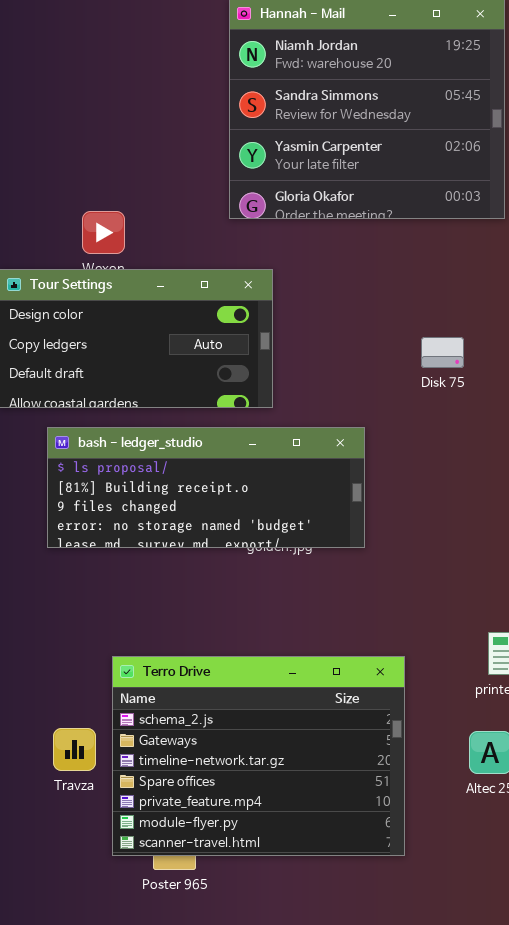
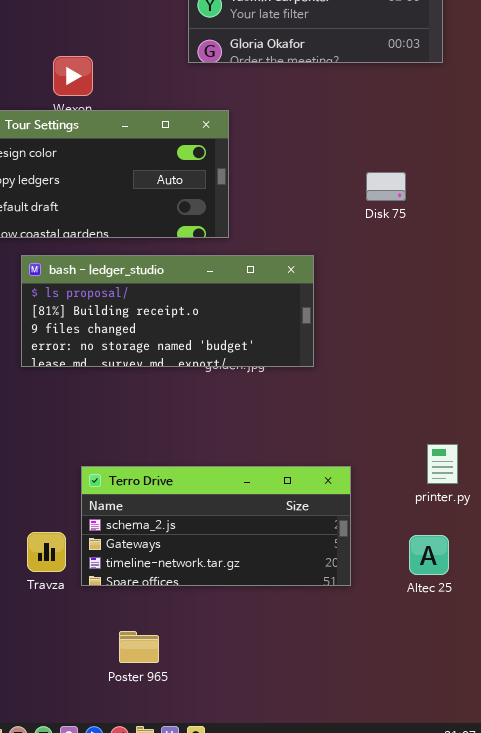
Terro Drive: [112,656,405,856] -> [81,466,351,586], resized

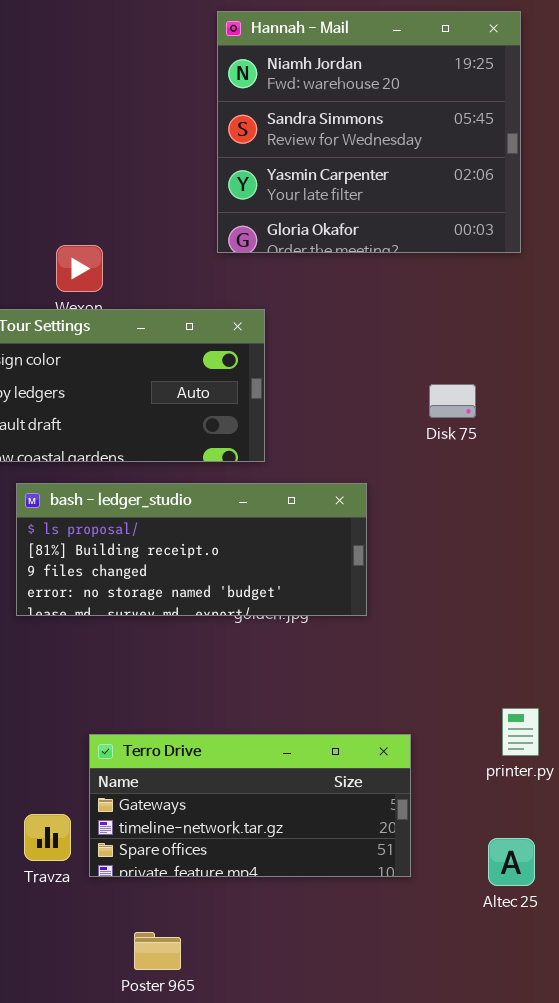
Terro Drive: [81,466,351,586] -> [89,734,411,877], scrolled down 1 row
Altec 25: [409,535,449,575] -> [488,838,535,886], moved

